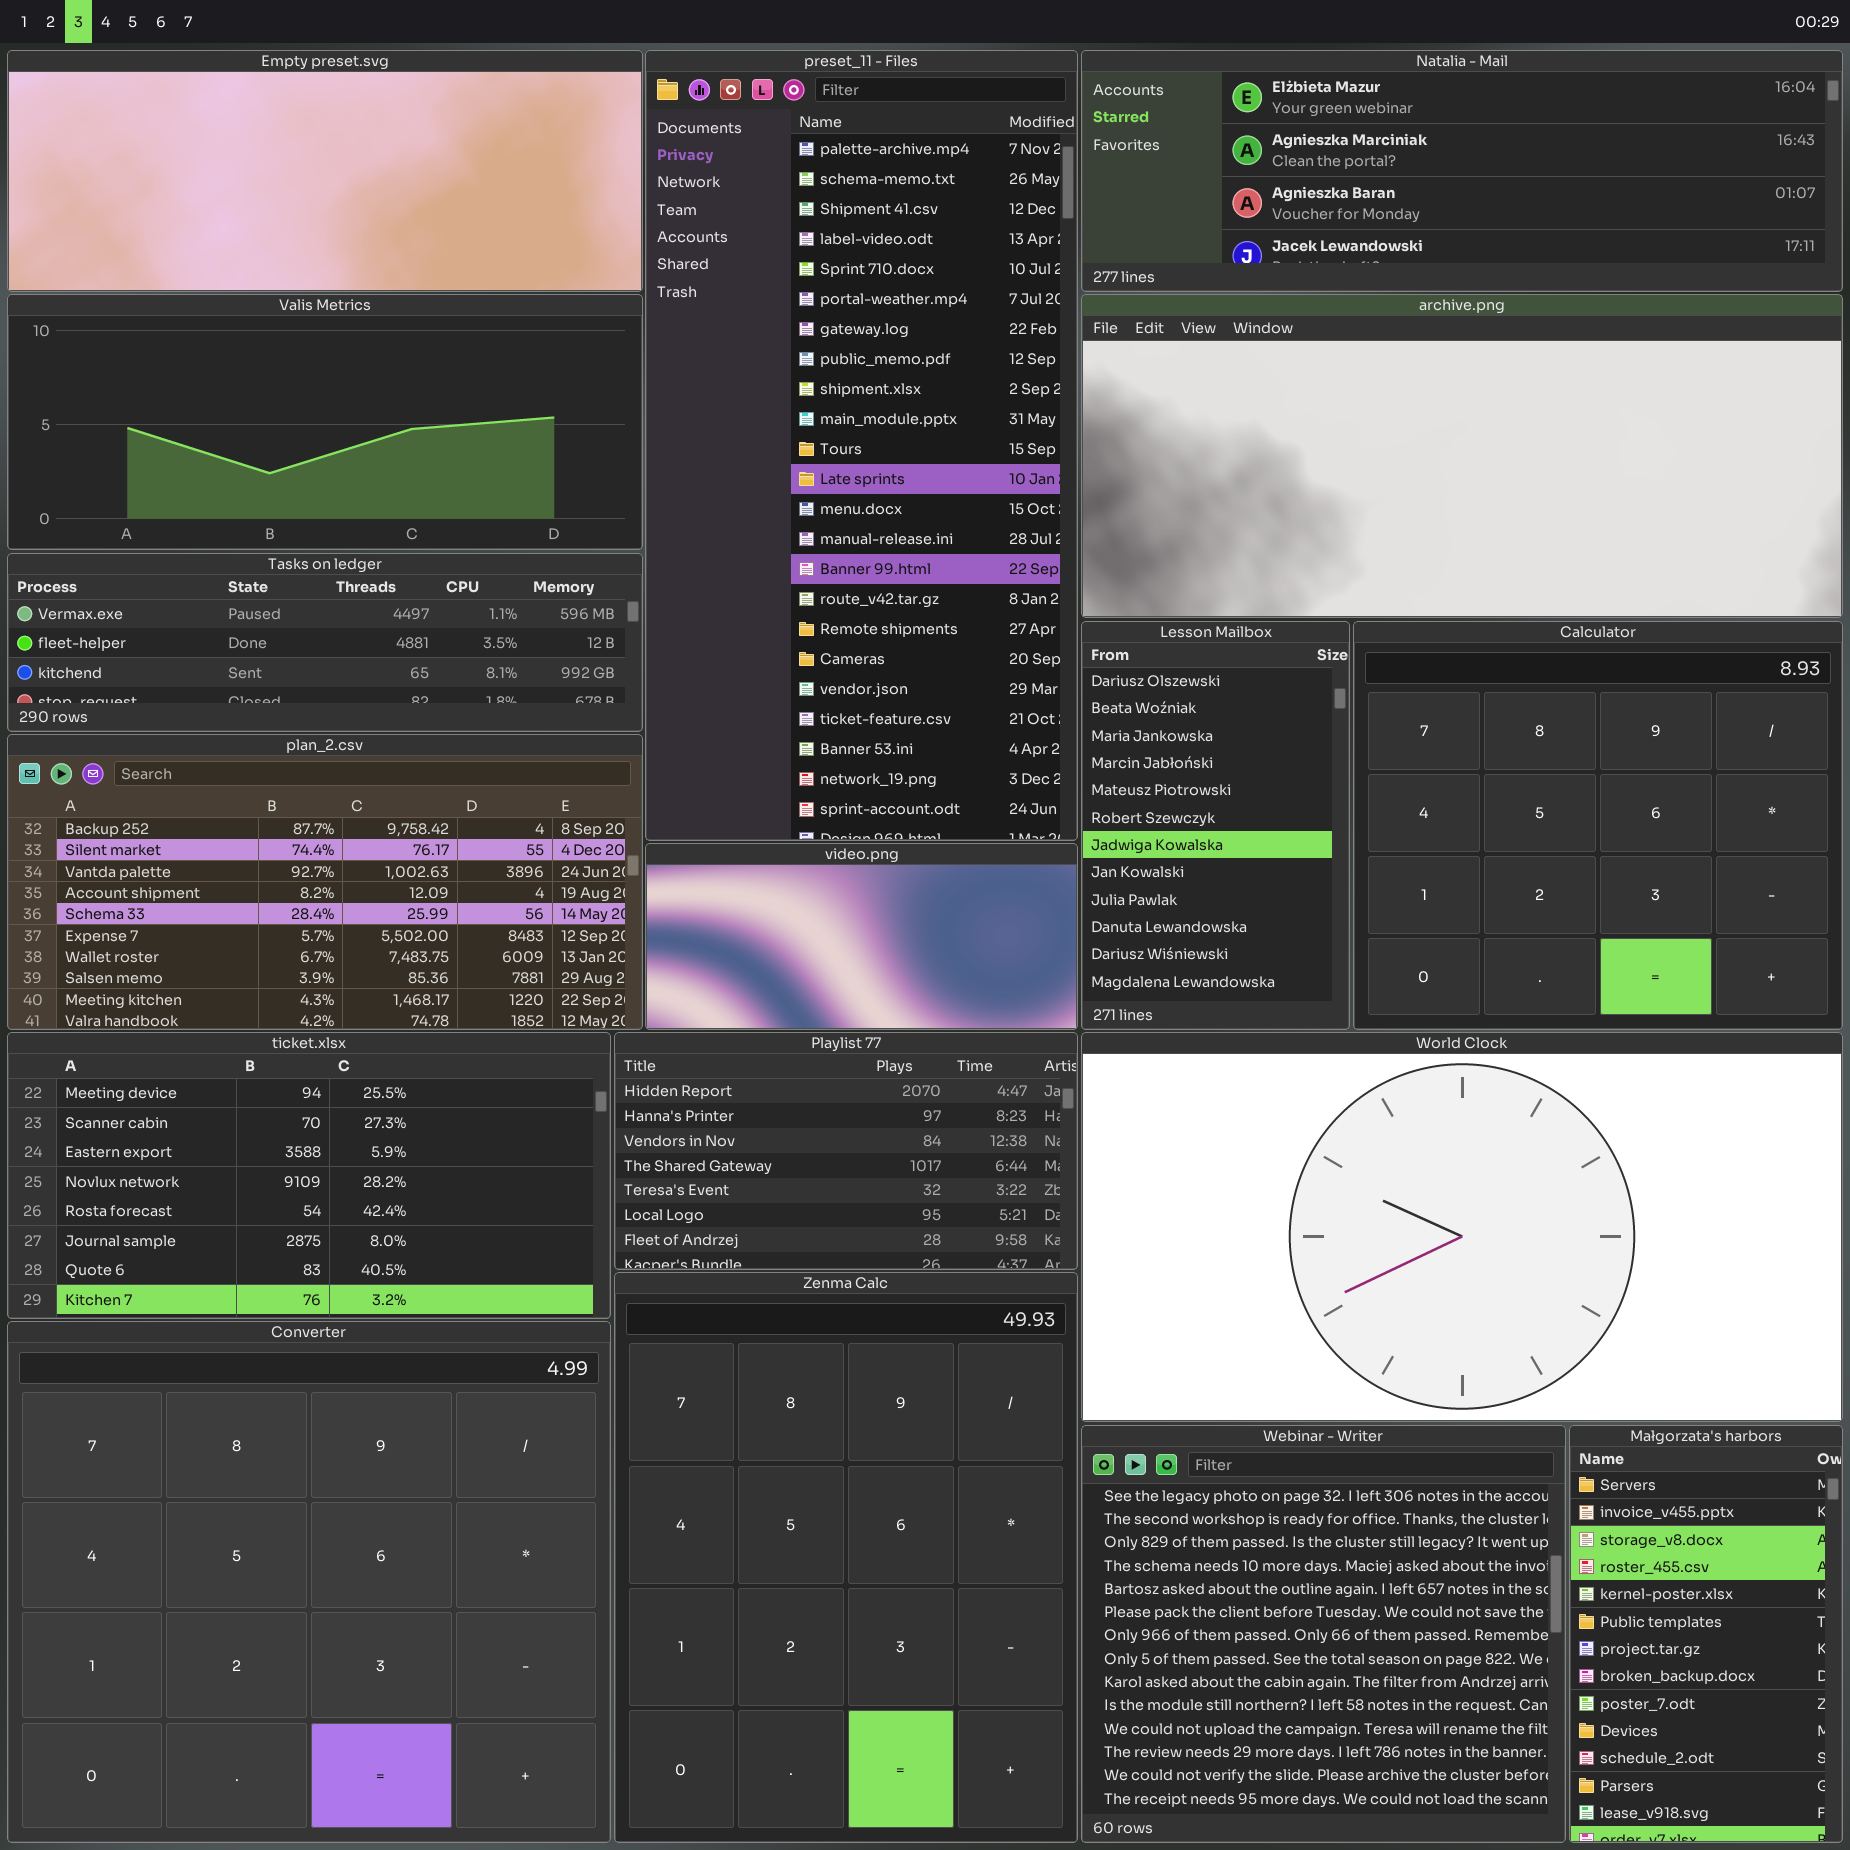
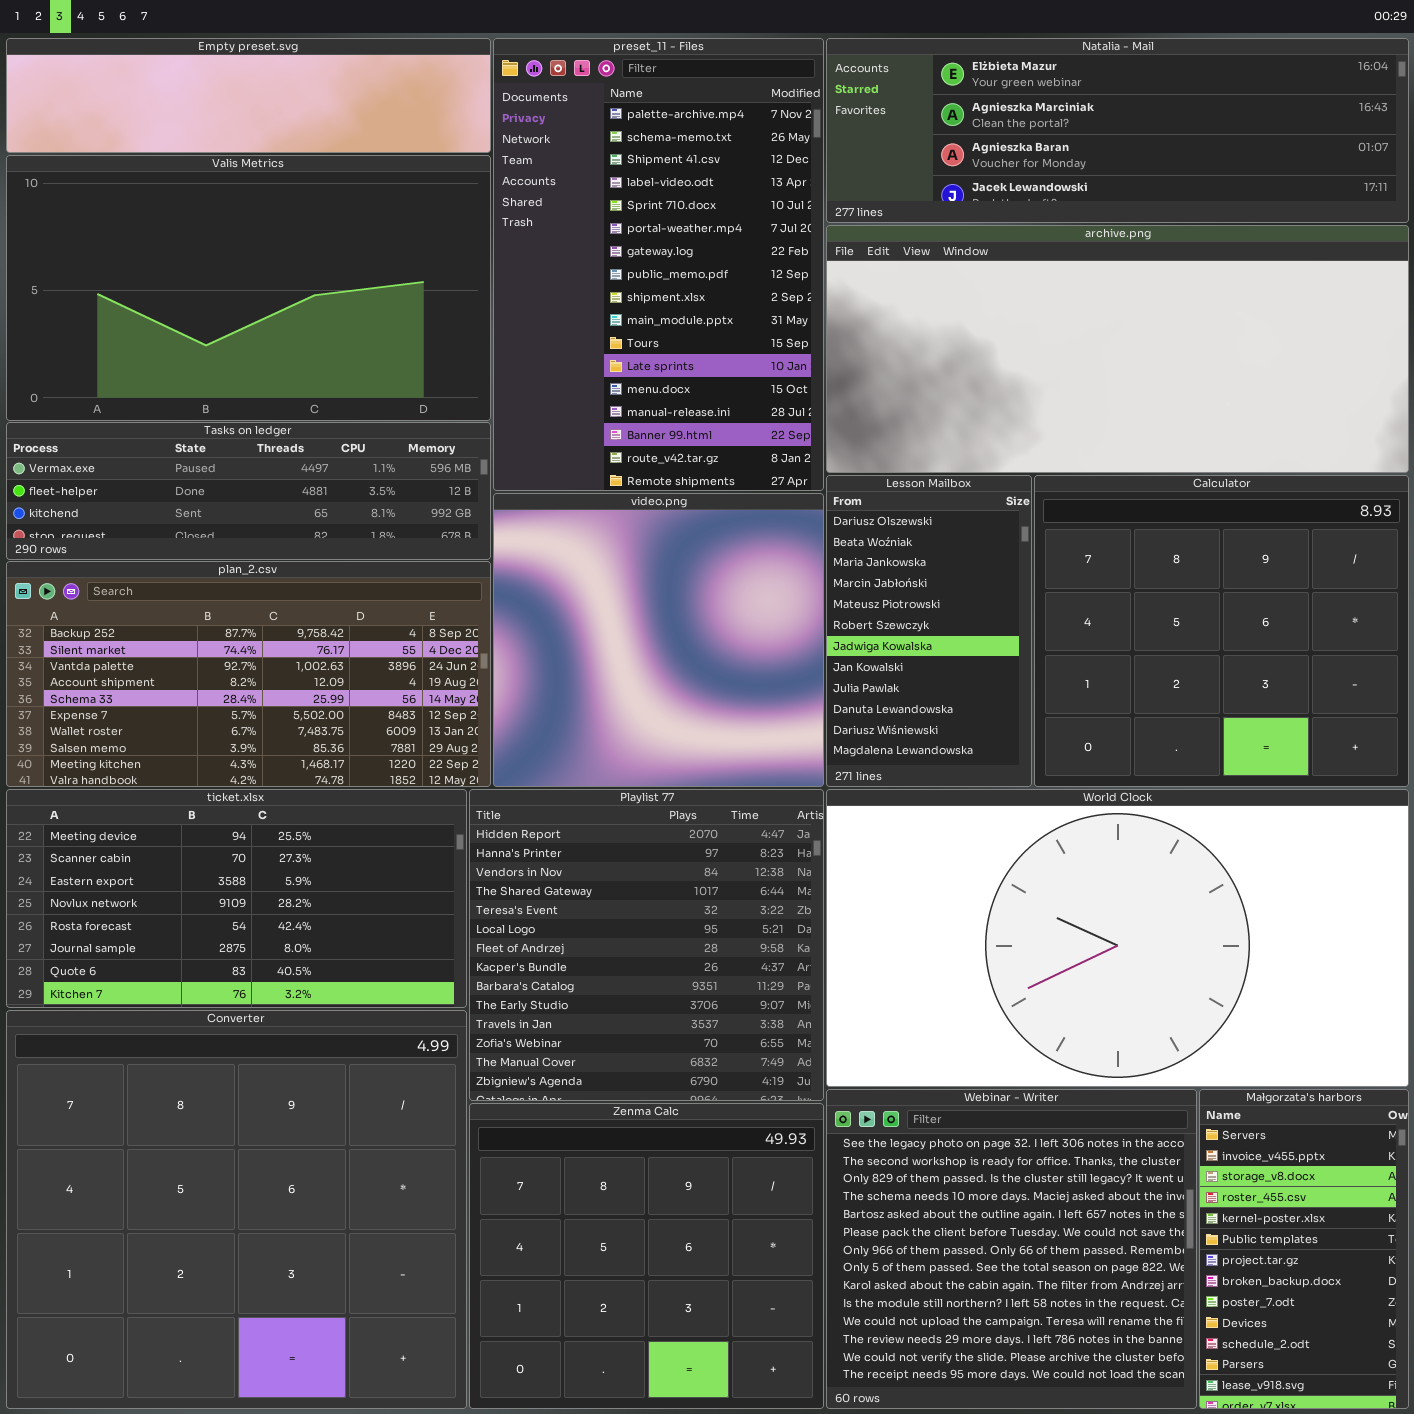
Empty preset.svg: [7,50,643,292] -> [6,38,491,153], resized
preset_11 - Files: [645,50,1078,841] -> [493,38,824,491], resized
Valis Metrics: [7,294,643,550] -> [6,155,491,421], resized
video.png: [645,843,1078,1030] -> [493,493,824,787], resized
Playlist 77: [614,1032,1078,1270] -> [469,789,824,1101], resized
Zenma Calc: [614,1272,1078,1843] -> [469,1103,824,1409], resized

